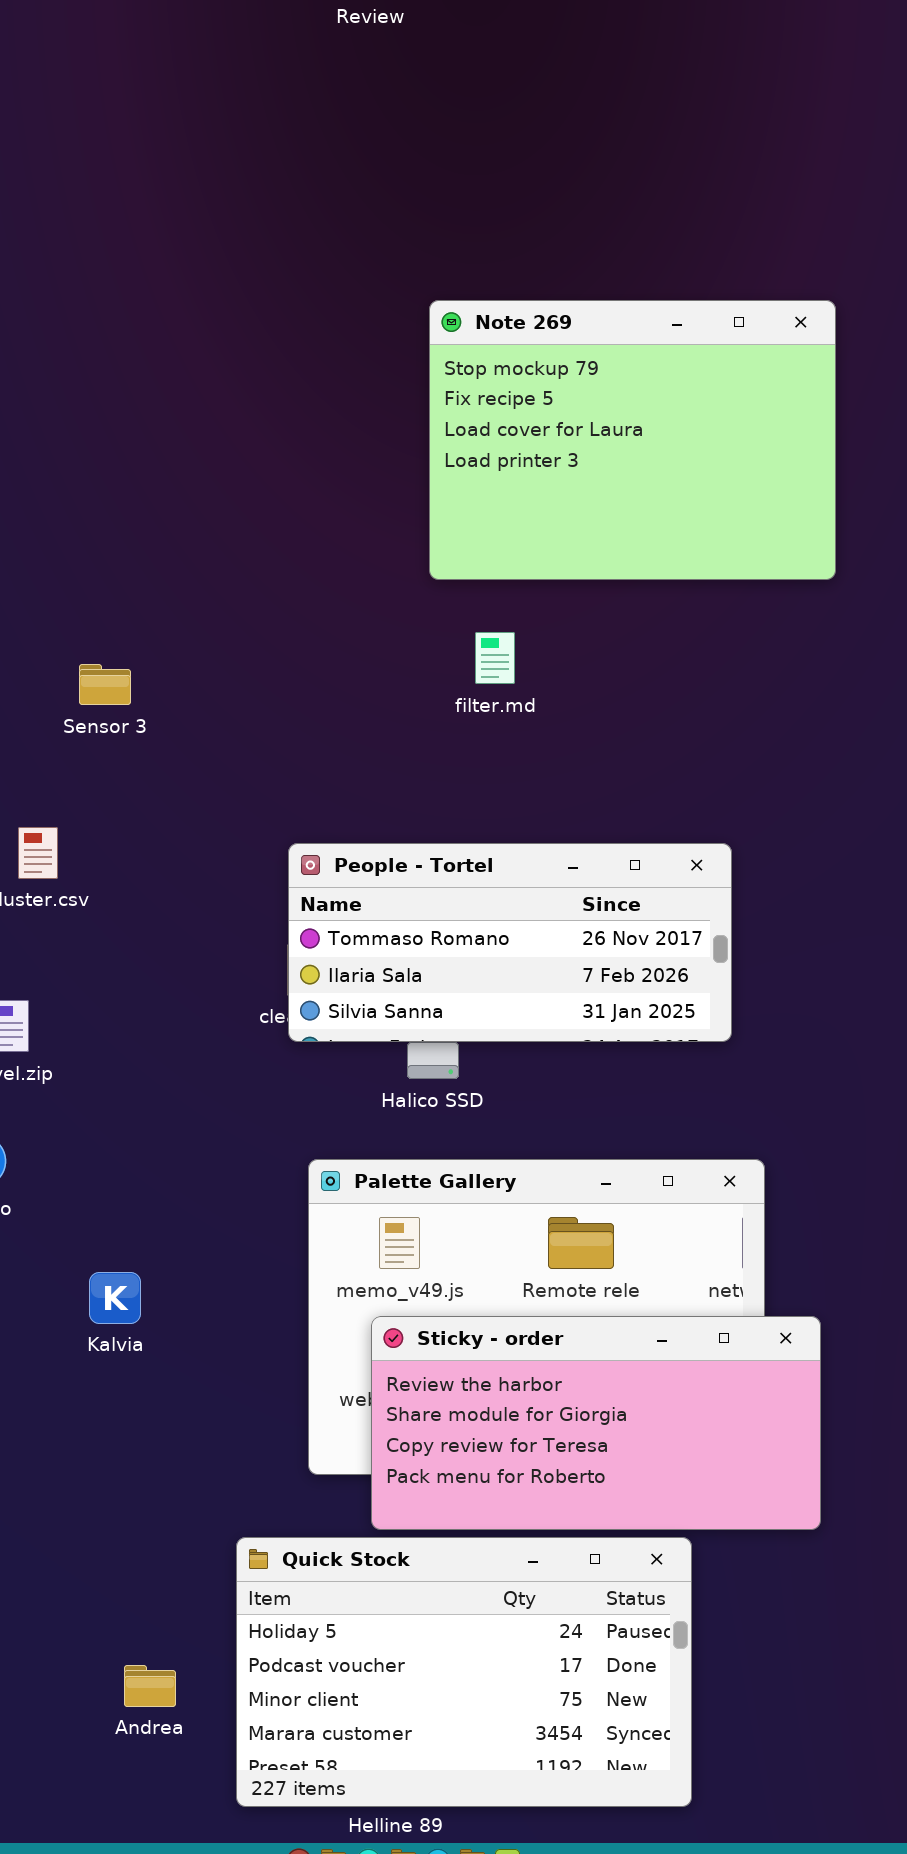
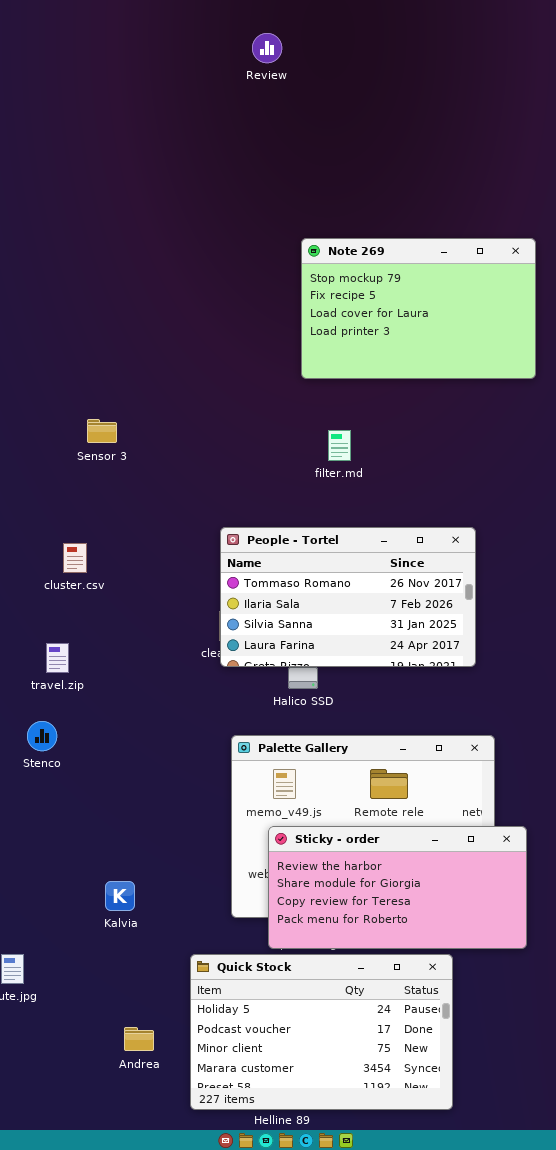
Note 269: [429,300,836,580] -> [301,238,536,379], resized
Sensor 3: [79,664,131,705] -> [87,419,117,443], moved
People - Tortel: [288,843,732,1042] -> [220,527,476,667], resized
Kalvia: [89,1272,141,1324] -> [105,881,135,911], moved

